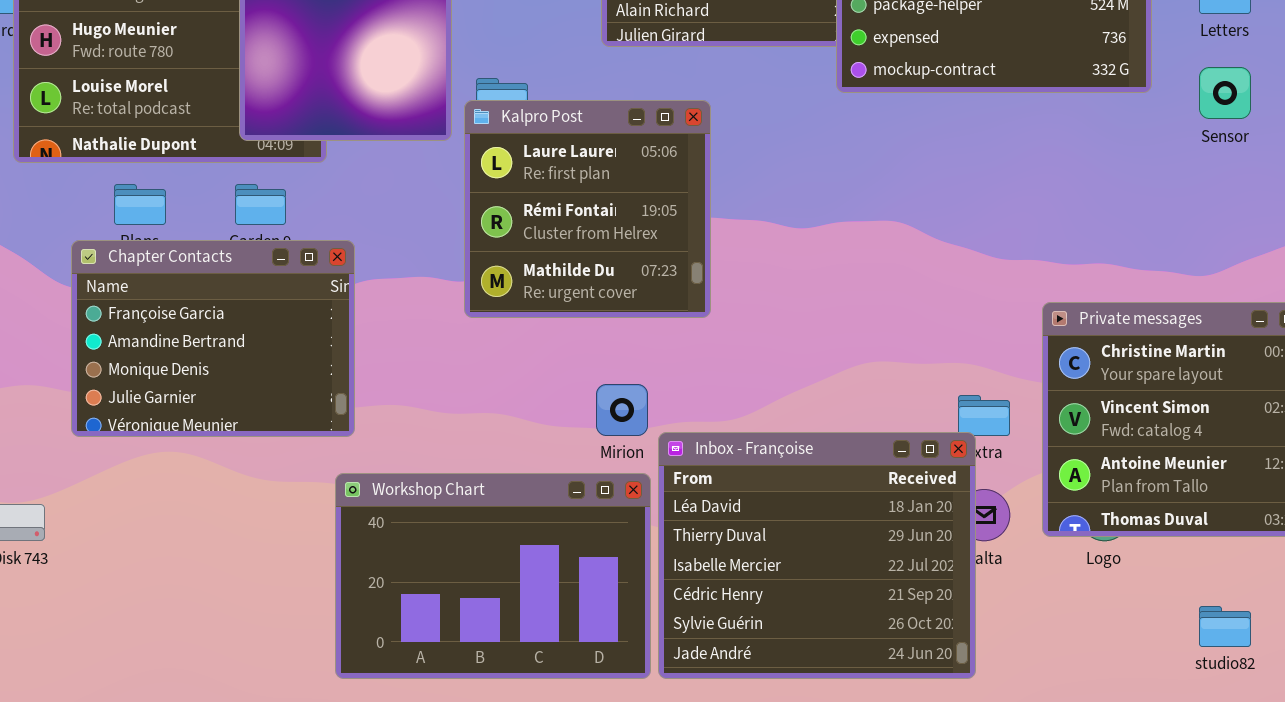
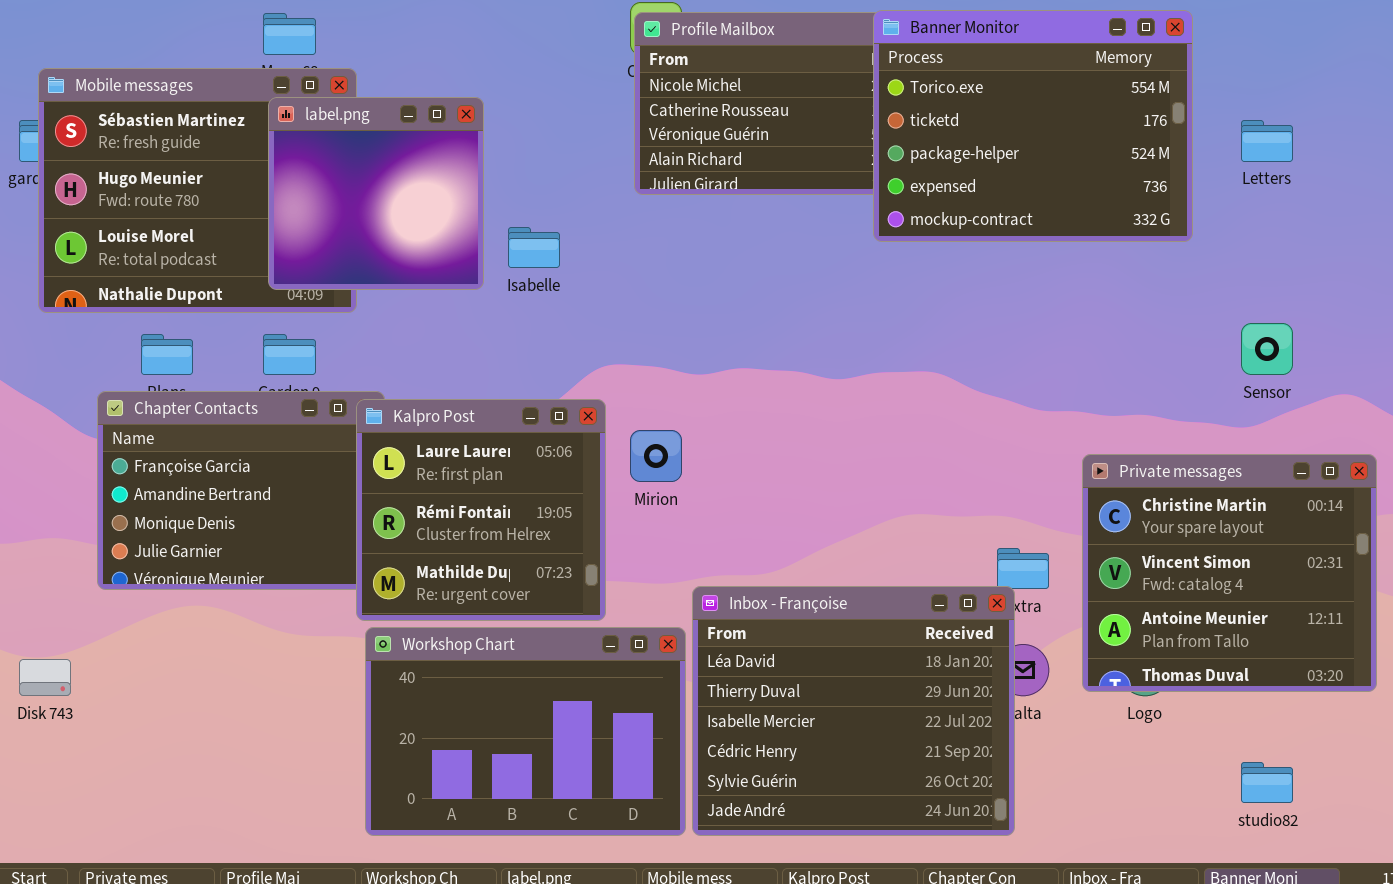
Sensor: [1199,67,1251,119] -> [1241,323,1293,375], moved
Kalpro Post: [464,100,711,318] -> [356,399,606,621], moved
Mirion: [596,384,648,436] -> [630,430,682,482], moved

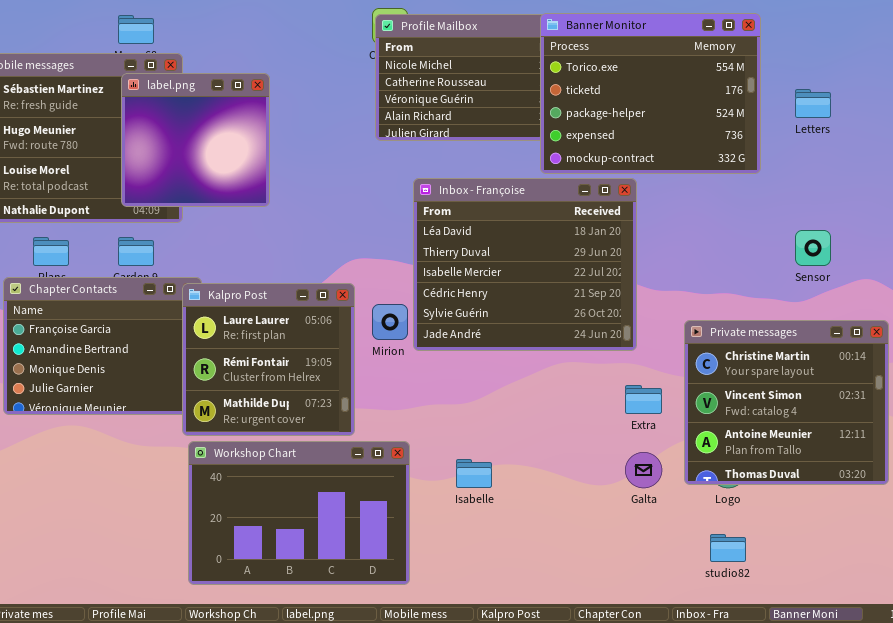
Isabelle: [508,227,560,268] -> [456,459,492,488], moved
Inbox - Françoise: [692,586,1015,836] -> [413,178,637,351], moved
studio82: [1241,762,1293,803] -> [710,534,746,562], moved

